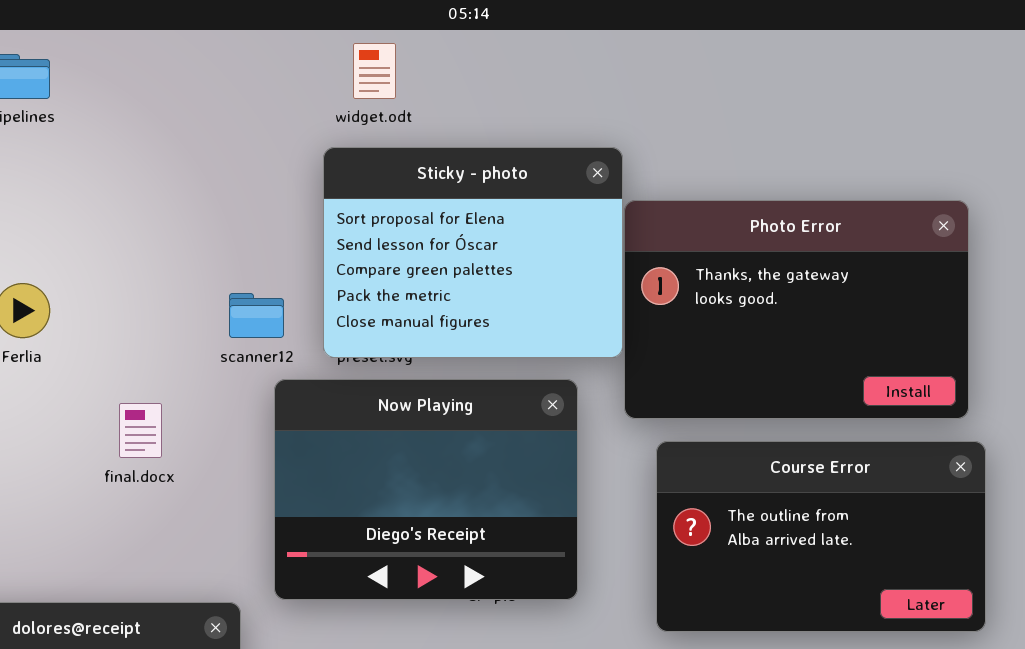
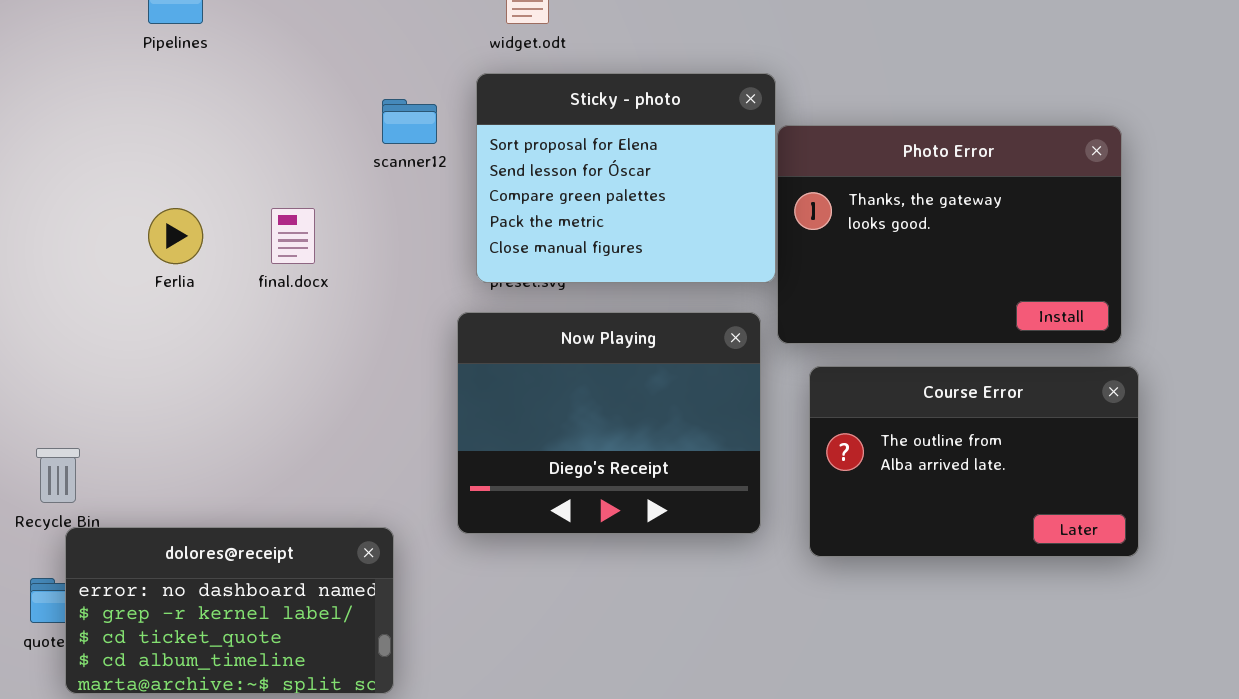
scanner12: [229,293,284,338] -> [382,99,437,144], moved
Now Playing: [274,379,578,600] -> [457,312,761,534], moved
final.docx: [119,403,162,458] -> [271,208,315,264], moved

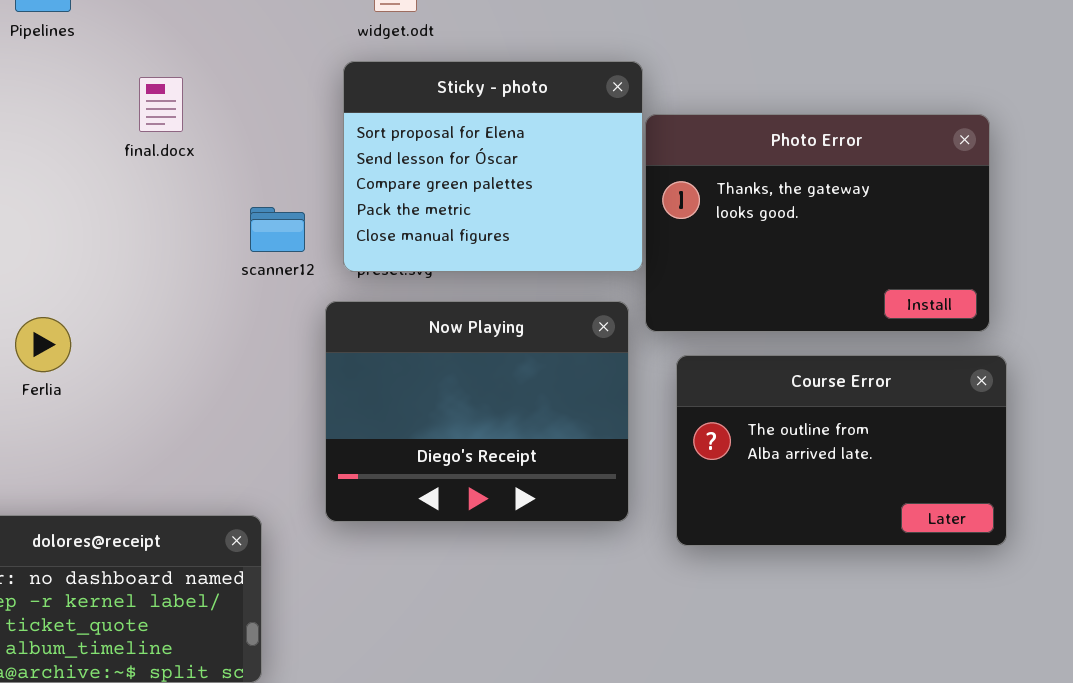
scanner12: [382,99,437,144] -> [250,207,305,252], moved
Ferlia: [148,208,203,264] -> [15,317,71,372], moved
final.docx: [271,208,315,264] -> [139,77,183,132], moved

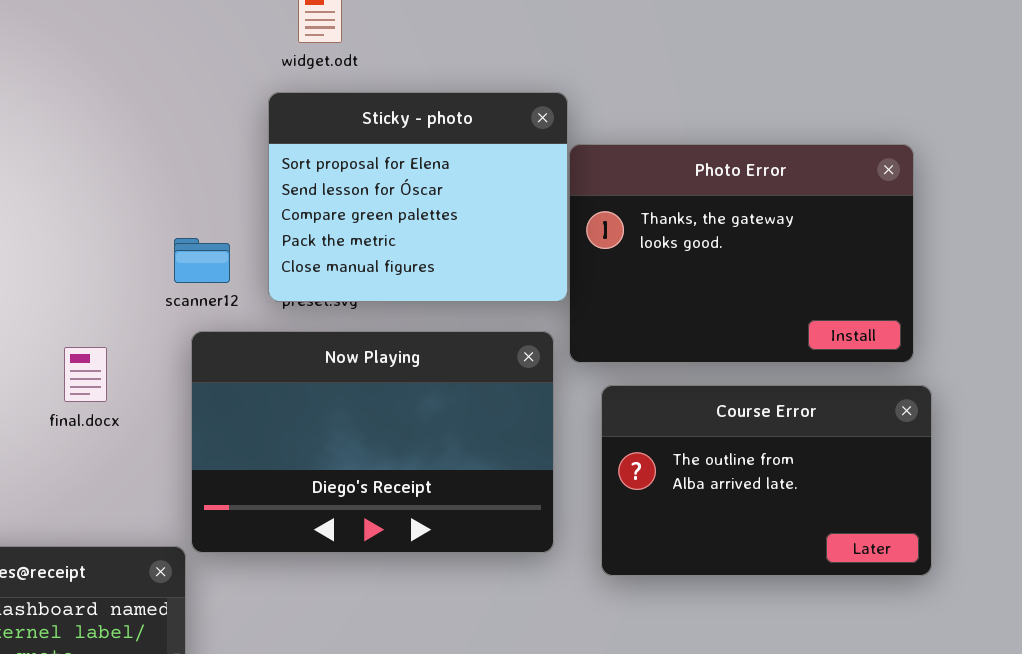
final.docx: [139,77,183,132] -> [64,347,107,402], moved
Now Playing: [325,301,629,522] -> [191,331,554,553], resized

